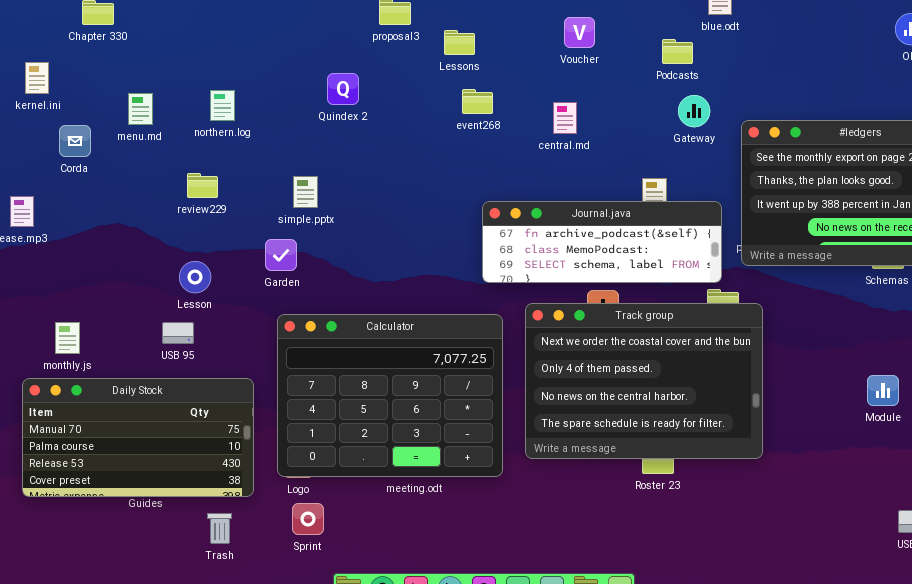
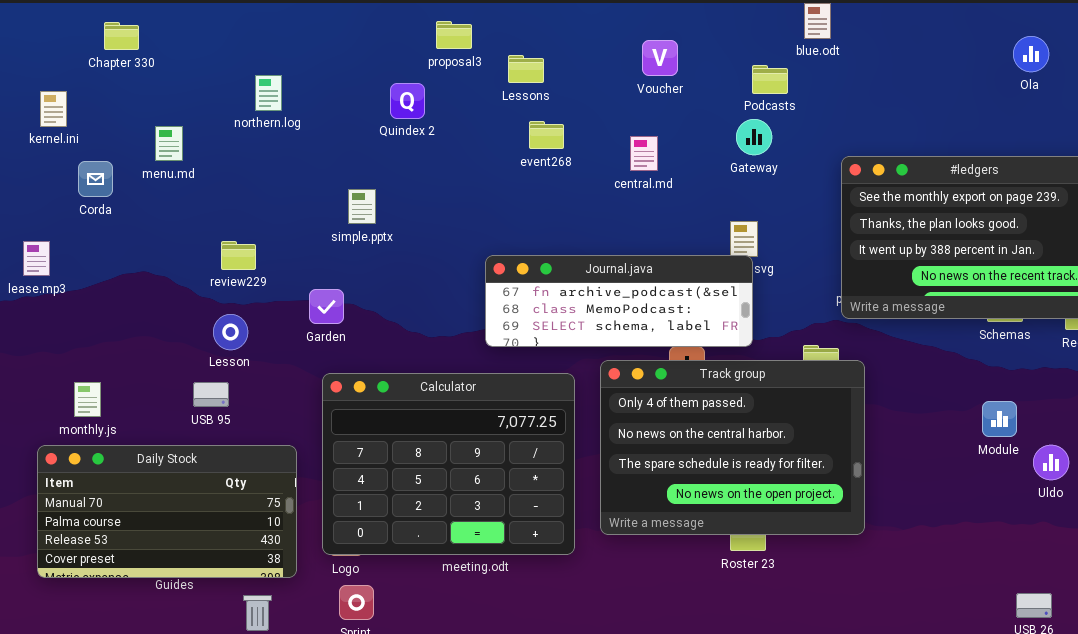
Quindex 2: [327,73,359,105] -> [390,83,425,119], moved
northern.log: [210,90,235,121] -> [255,75,282,111], moved
Gateway: [678,95,710,127] -> [736,119,772,155], moved
review229: [187,173,218,198] -> [221,241,256,270], moved
simple.pptx: [293,176,318,208] -> [348,189,376,224], moved
Journal.java: [482,201,722,283] -> [485,255,753,347], moved
Track group: [525,303,763,459] -> [600,360,865,535], scrolled down 1 row
Module: [867,375,899,406] -> [982,401,1017,437], moved

